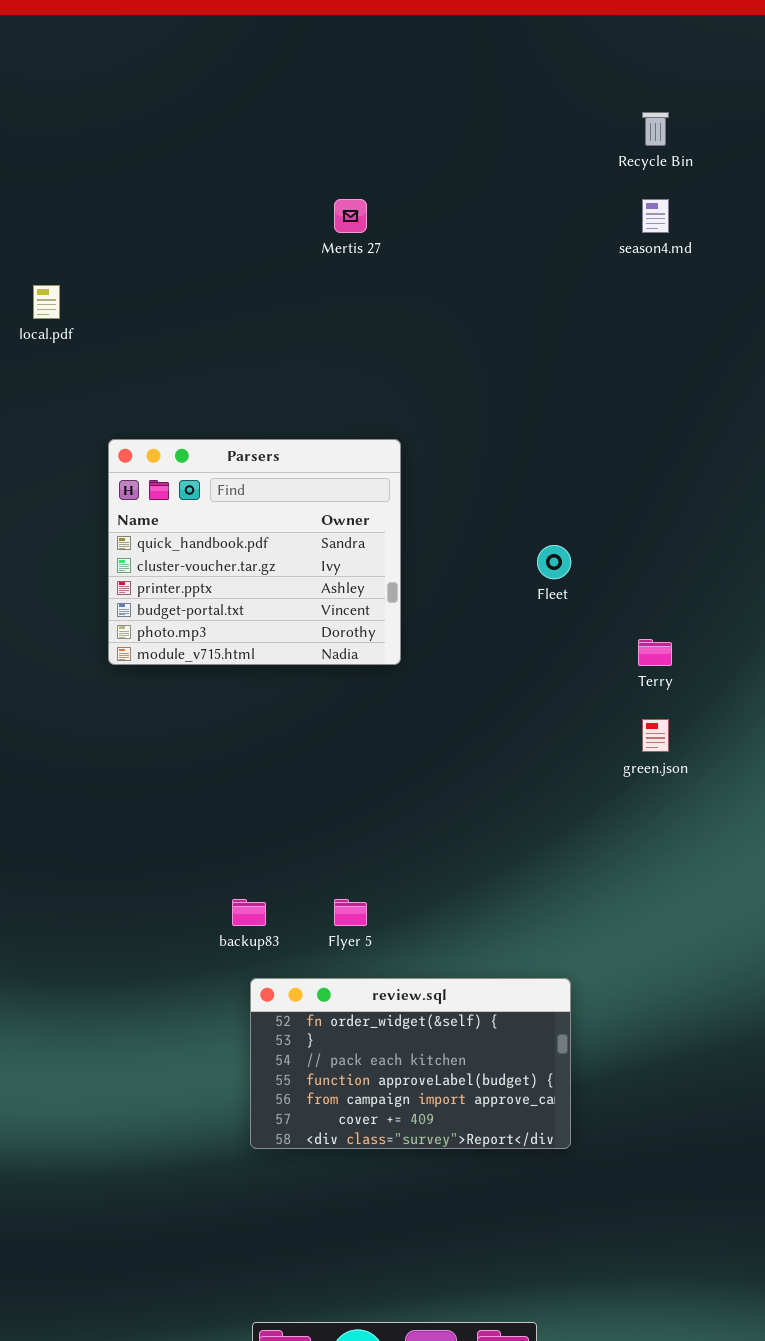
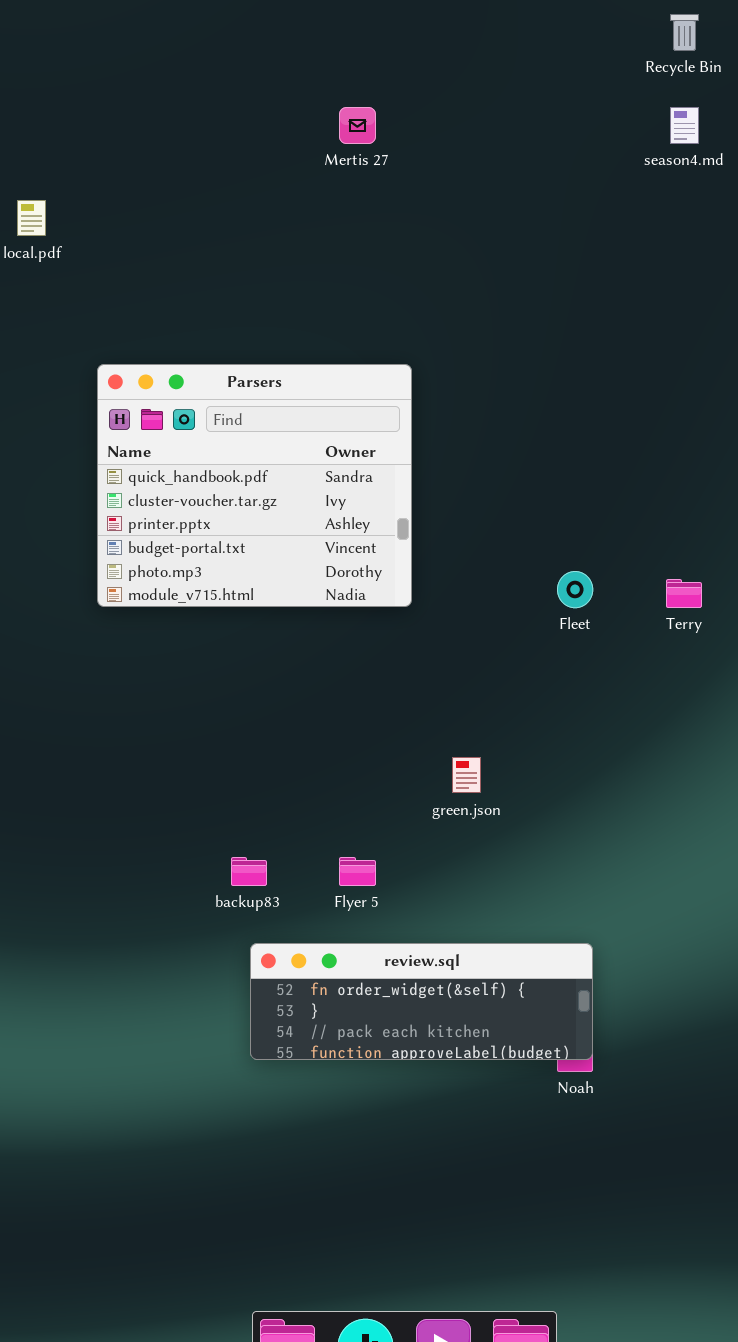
Fleet: [537,545,571,579] -> [557,571,593,608], moved
green.json: [642,719,669,752] -> [452,757,481,793], moved
review.sql: [250,978,571,1149] -> [250,943,593,1060], resized

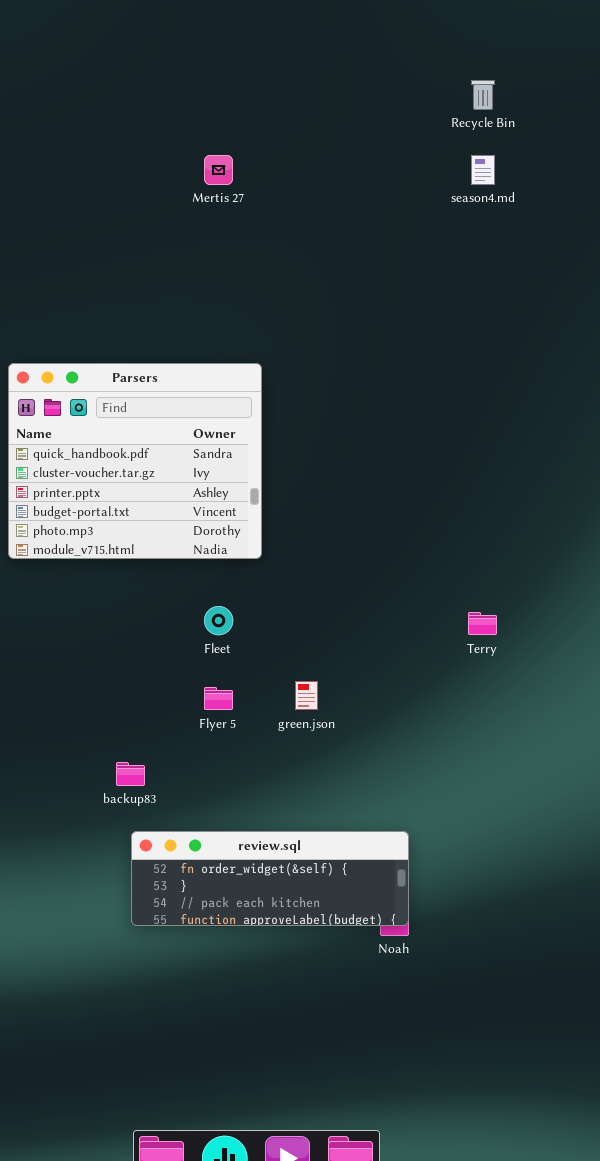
Fleet: [557,571,593,608] -> [204,606,233,635], moved
Terry: [666,579,702,608] -> [468,612,497,635], moved
Flyer 5: [339,857,376,886] -> [204,687,233,710], moved

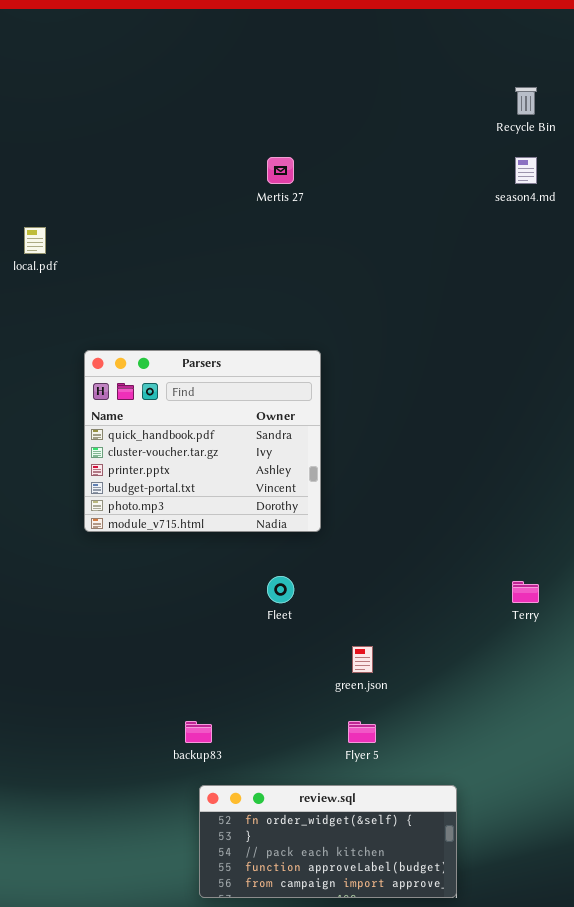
Flyer 5: [204,687,233,710] -> [348,721,376,743], moved
review.sql: [131,831,409,926] -> [199,785,457,898], resized

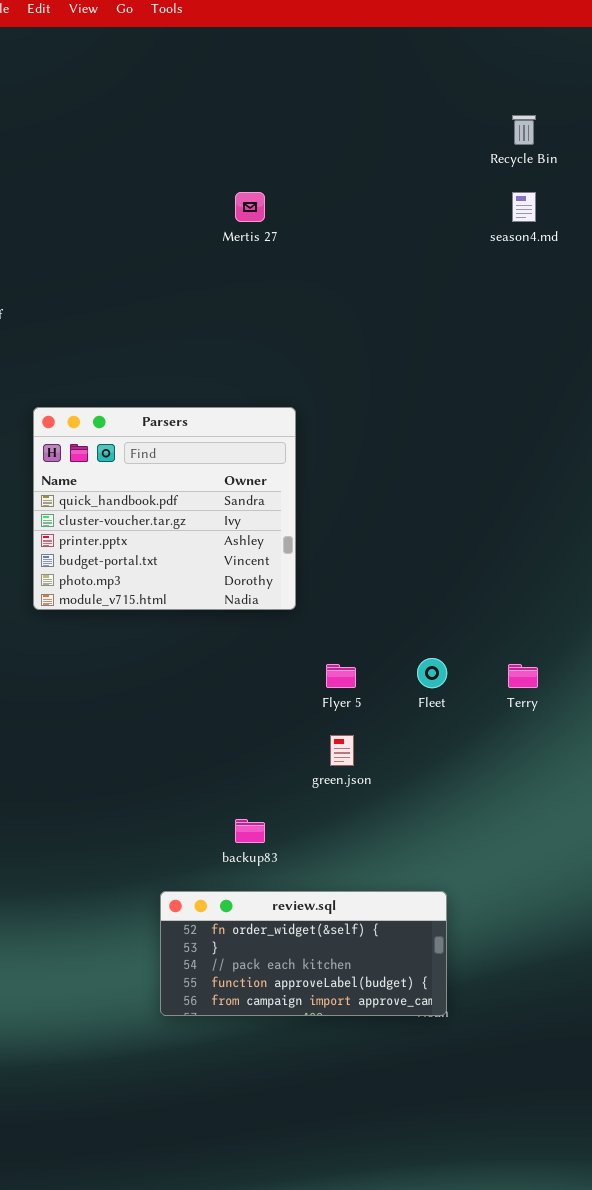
Fleet: [267,576,294,603] -> [417,658,447,688], moved
backup83: [185,721,212,743] -> [235,819,265,843], moved
Flyer 5: [348,721,376,743] -> [326,664,356,688], moved

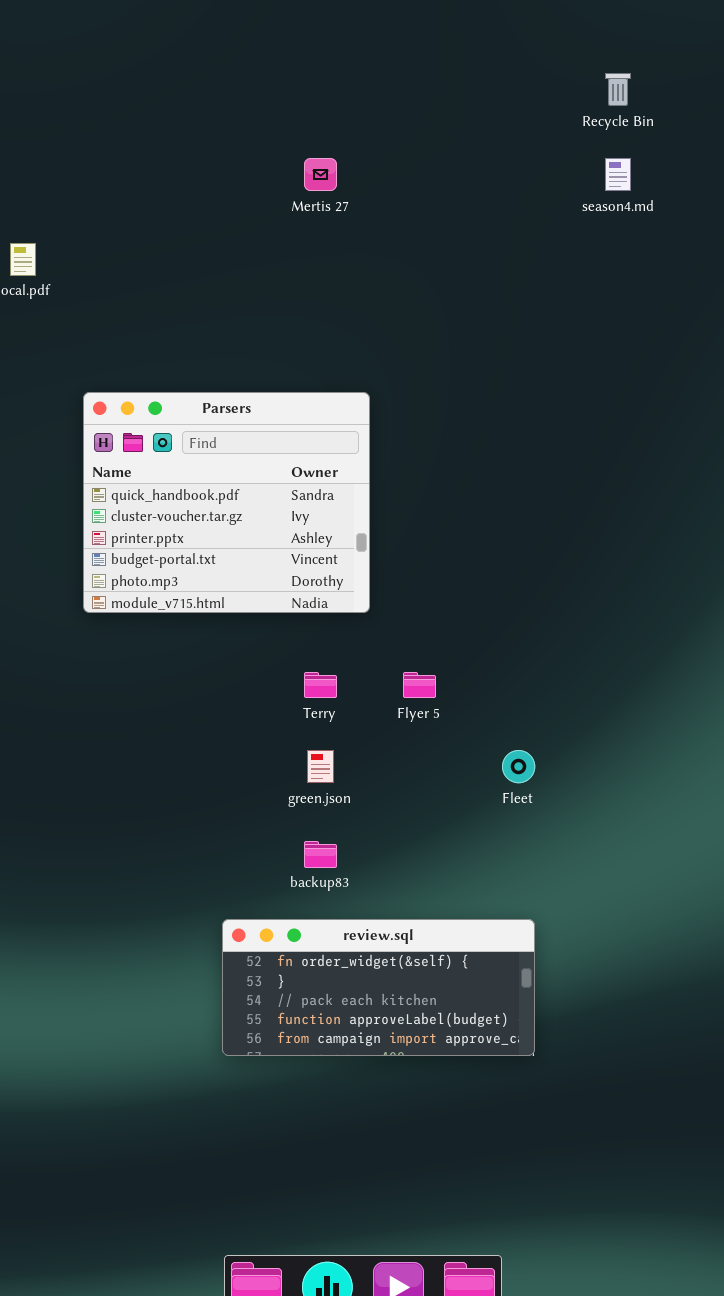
Fleet: [417,658,447,688] -> [502,750,535,783], moved
Terry: [508,664,538,688] -> [304,672,337,698], moved
green.json: [330,735,354,766] -> [307,750,334,783], moved

